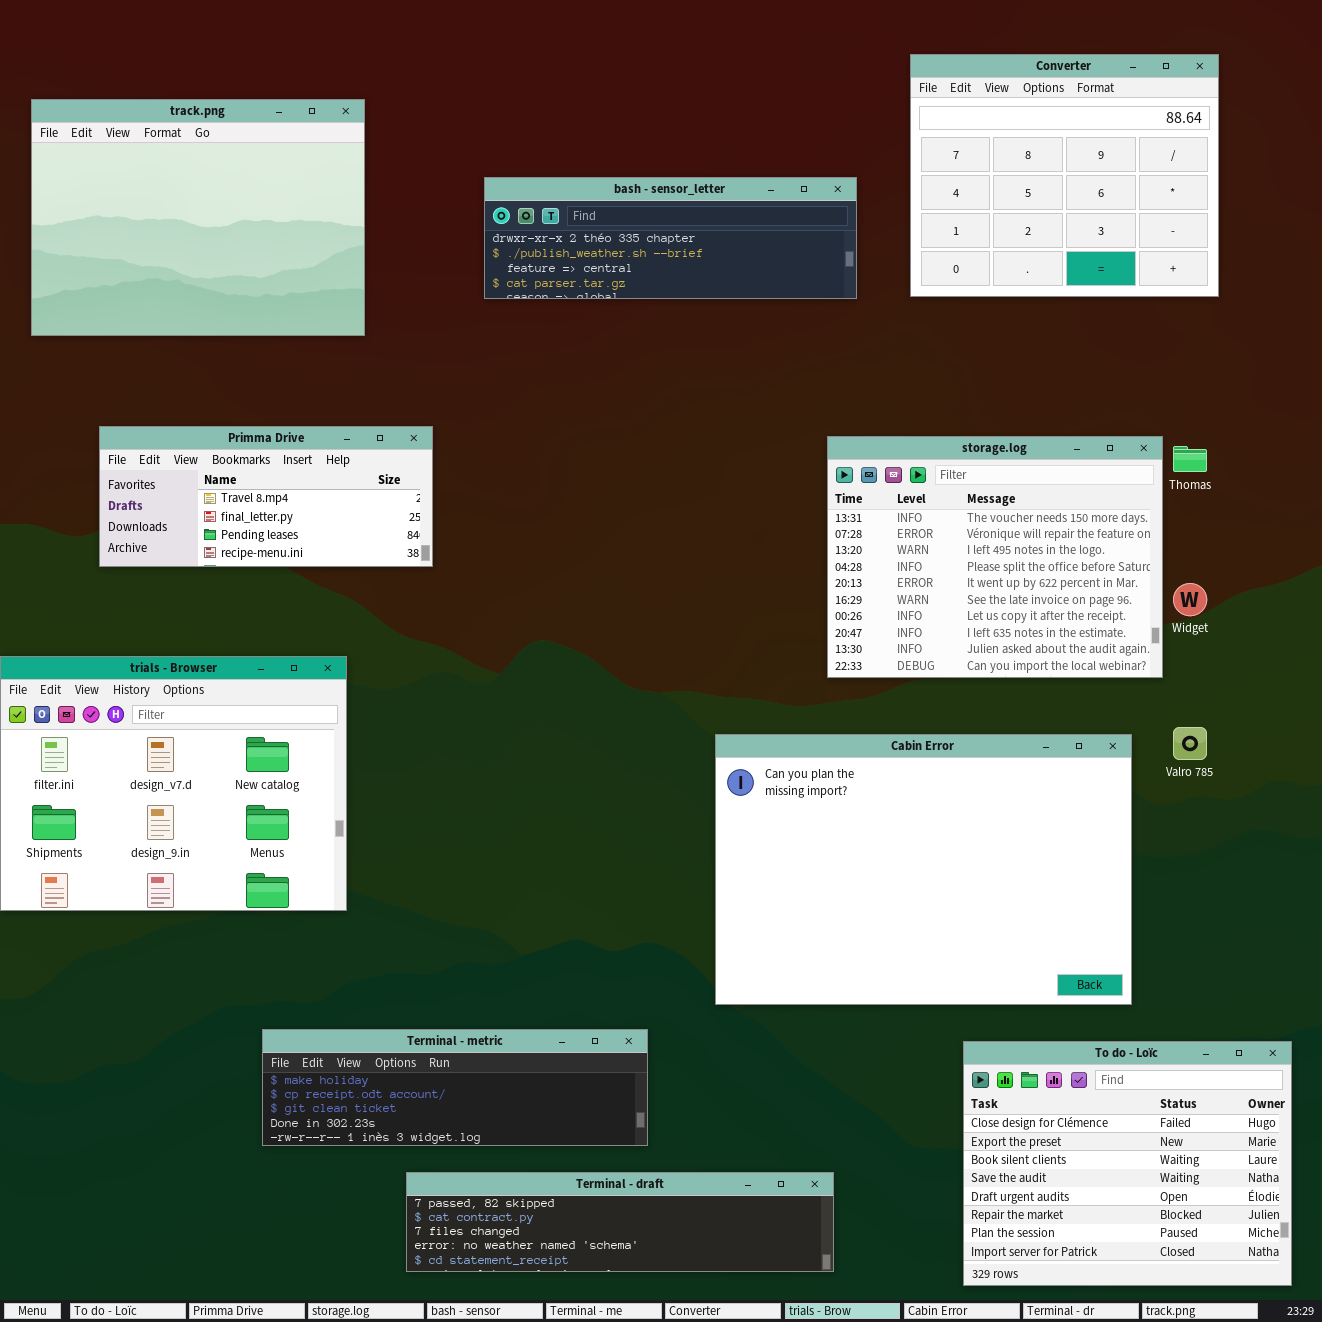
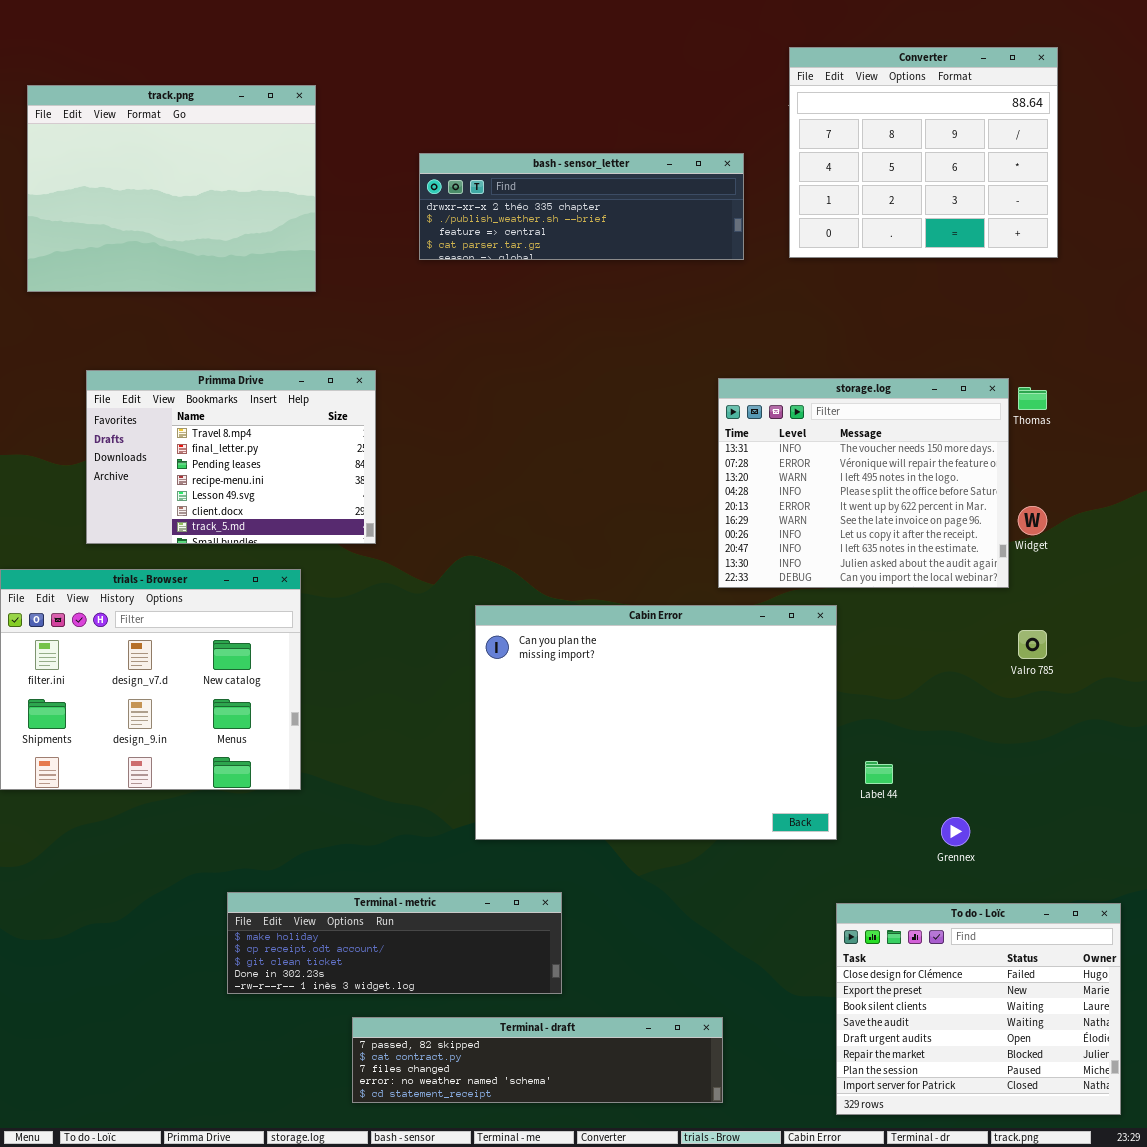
Primma Drive: [99,426,433,567] -> [86,370,376,544], resized
Cabin Error: [715,734,1132,1005] -> [475,605,837,840], moved

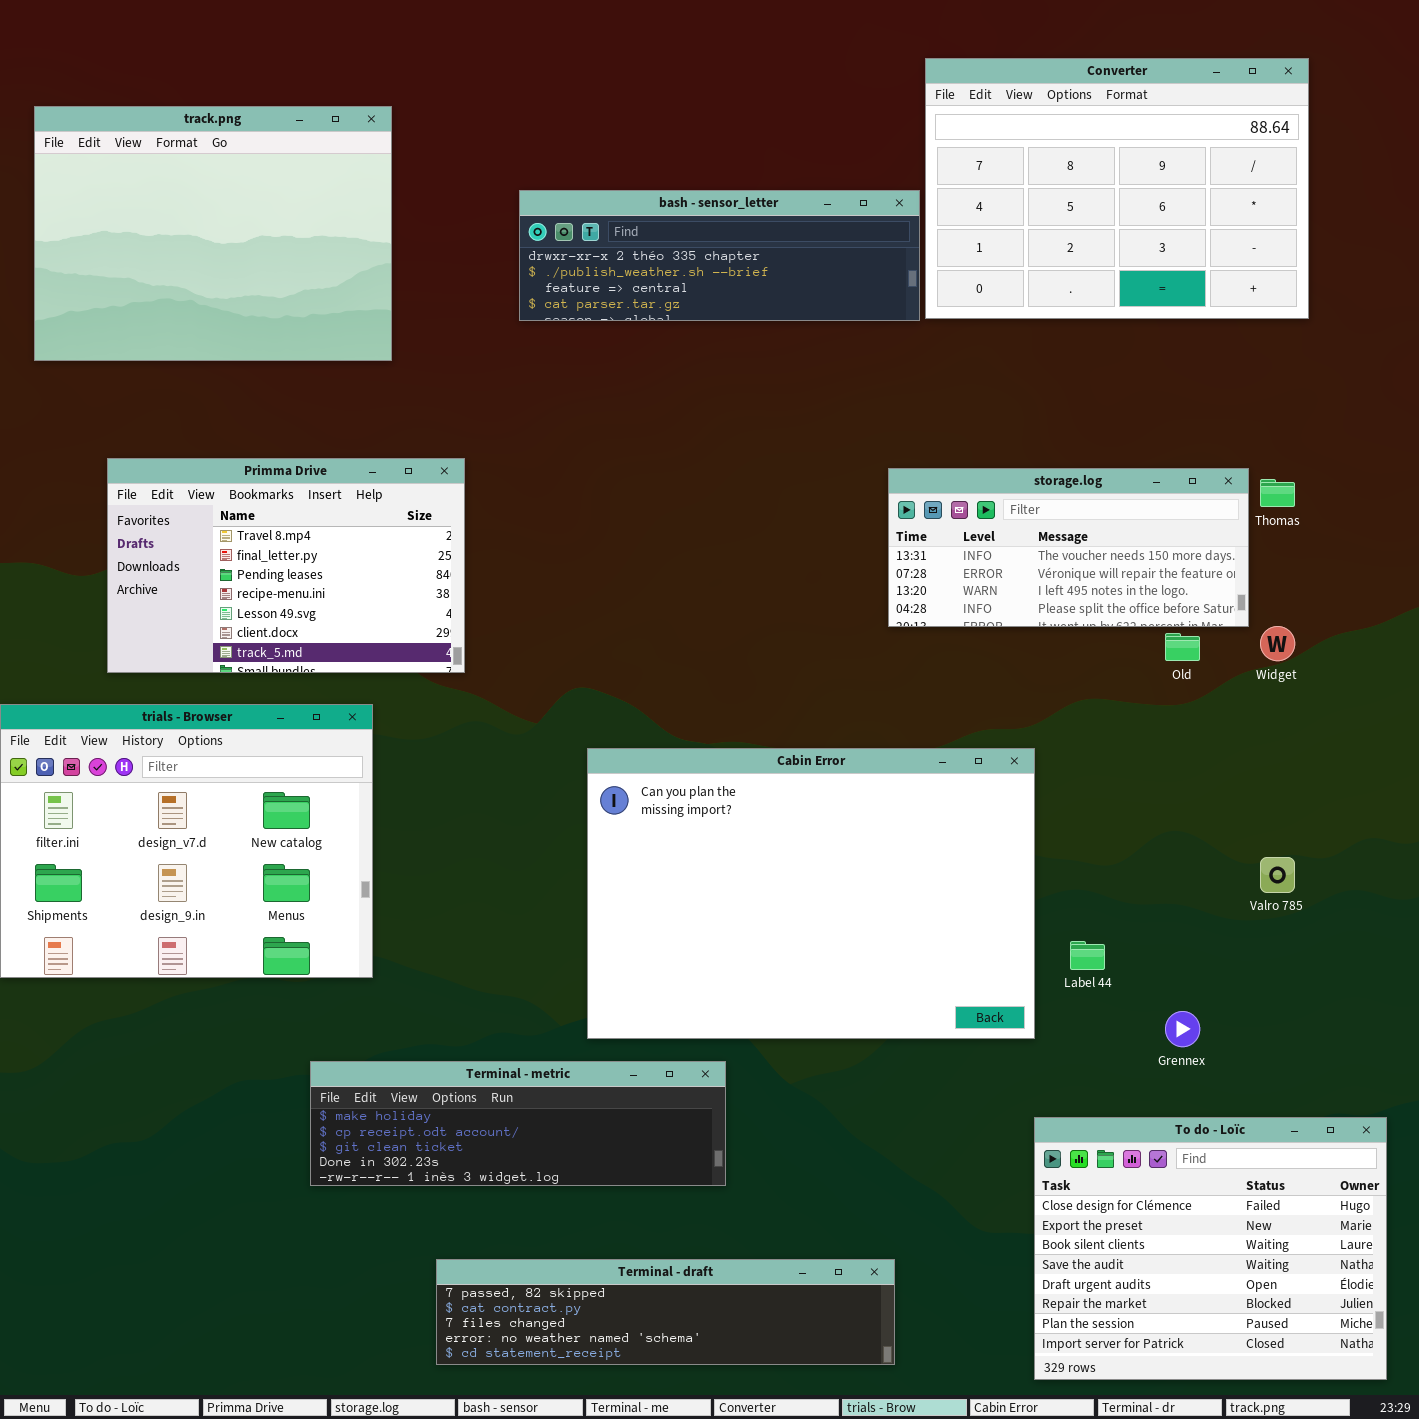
Converter: [789,47,1058,258] -> [925,58,1309,319], resized
storage.log: [718,378,1009,588] -> [888,468,1249,627], resized
Valro 785: [1018,630,1047,659] -> [1260,857,1295,893], moved
Terminal - metric: [227,892,562,994] -> [310,1061,726,1186], moved

